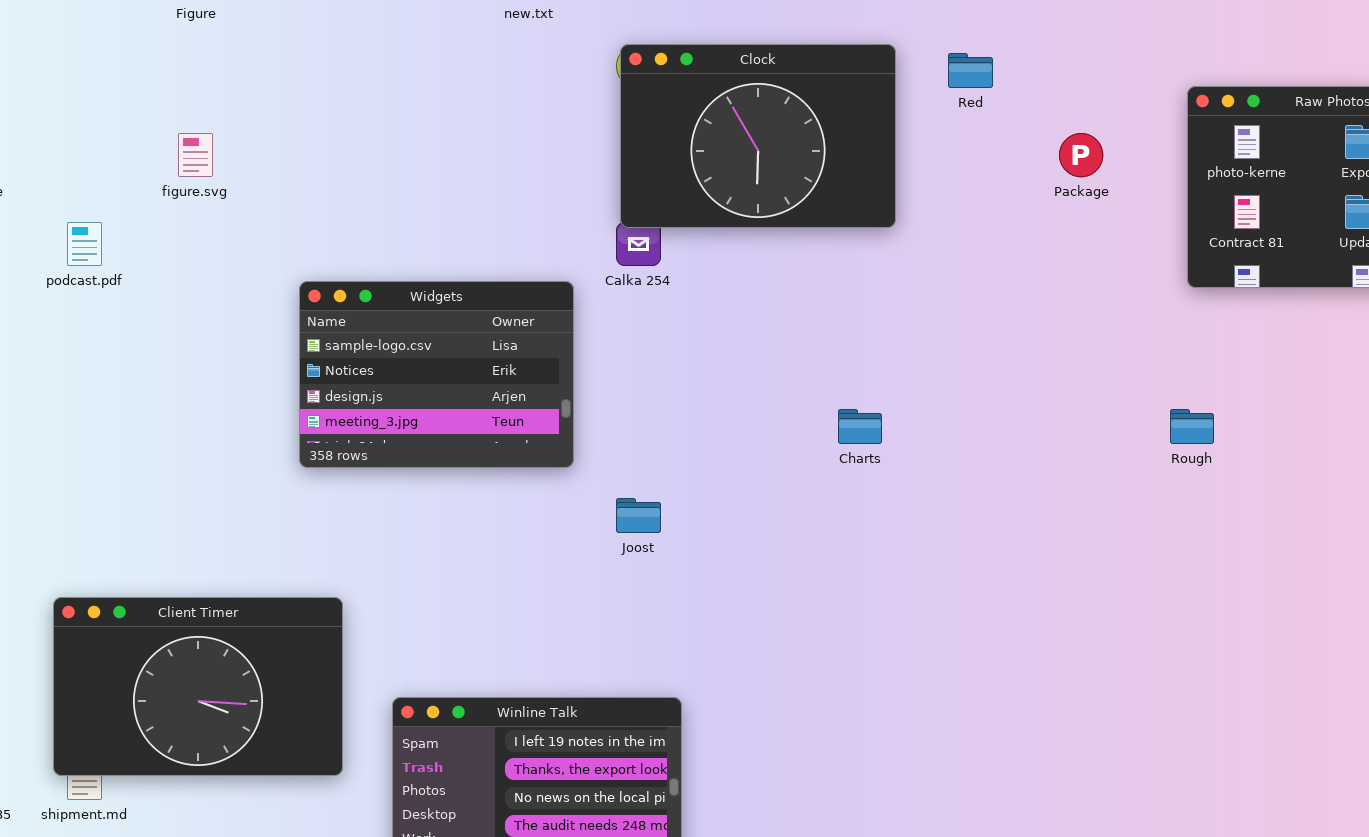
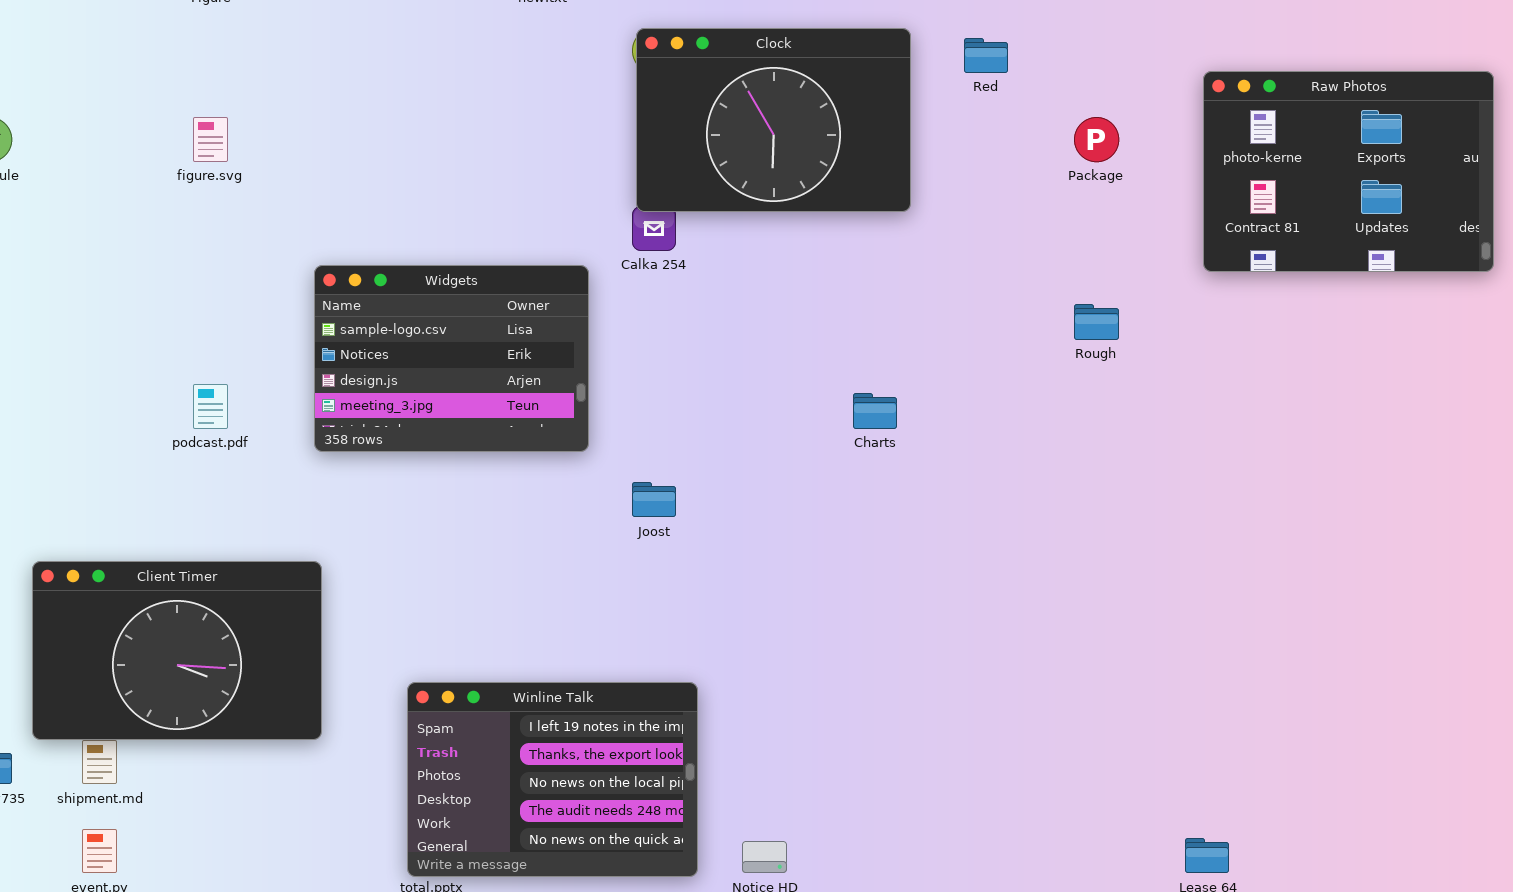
podcast.pdf: [67,222,102,266] -> [193,384,228,429], moved
Rough: [1170,409,1214,444] -> [1074,304,1119,340], moved
Client Timer: [53,597,343,776] -> [32,561,322,740], moved

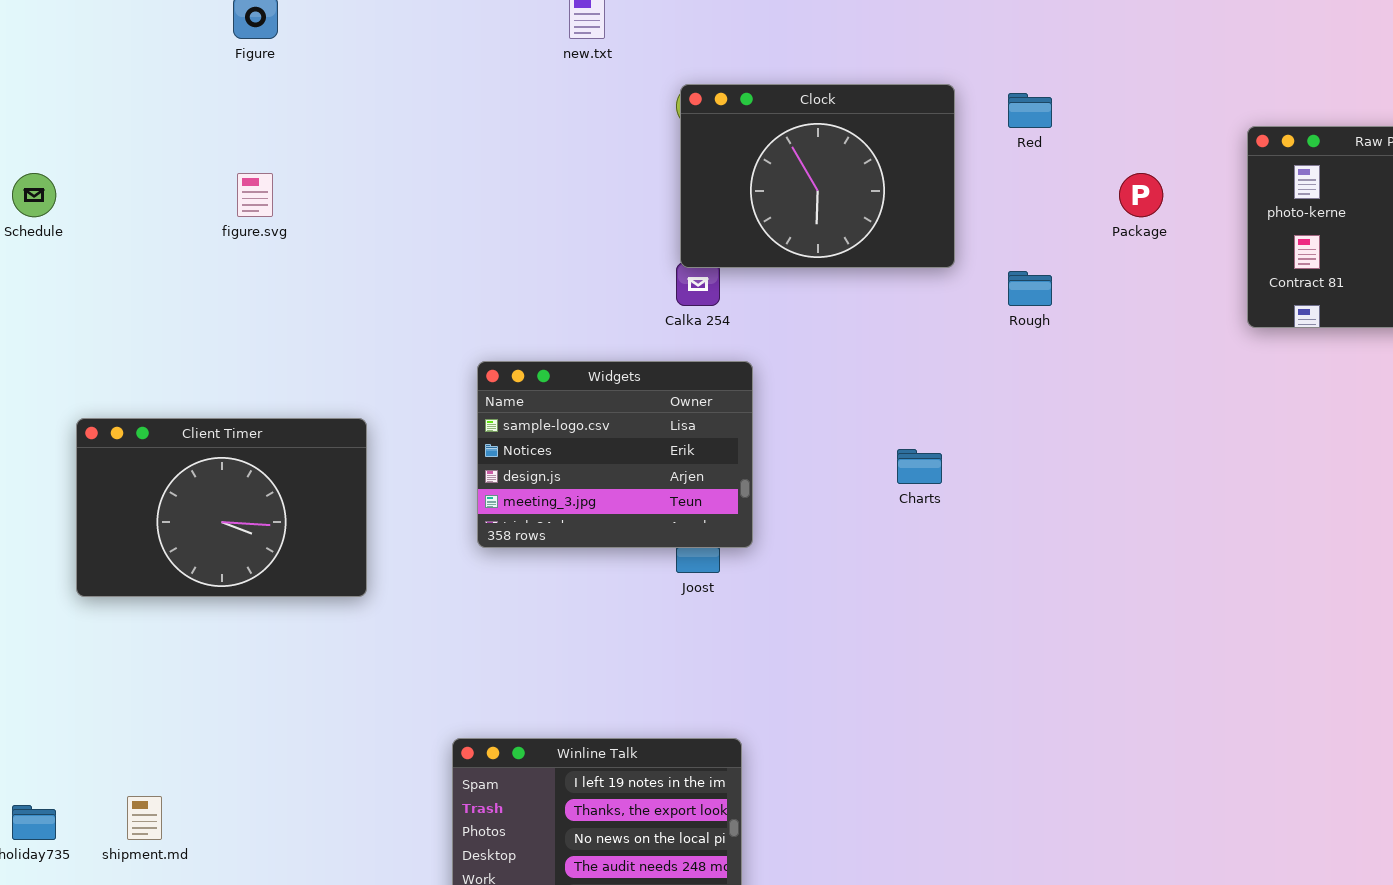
Widgets: [314,265,589,452] -> [477,361,753,548], moved
Rough: [1074,304,1119,340] -> [1008,271,1052,306], moved
Client Timer: [32,561,322,740] -> [76,418,367,597], moved

